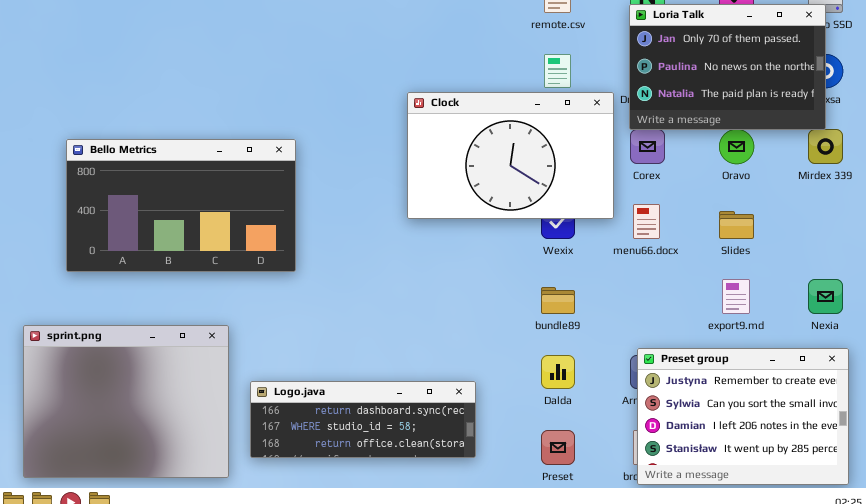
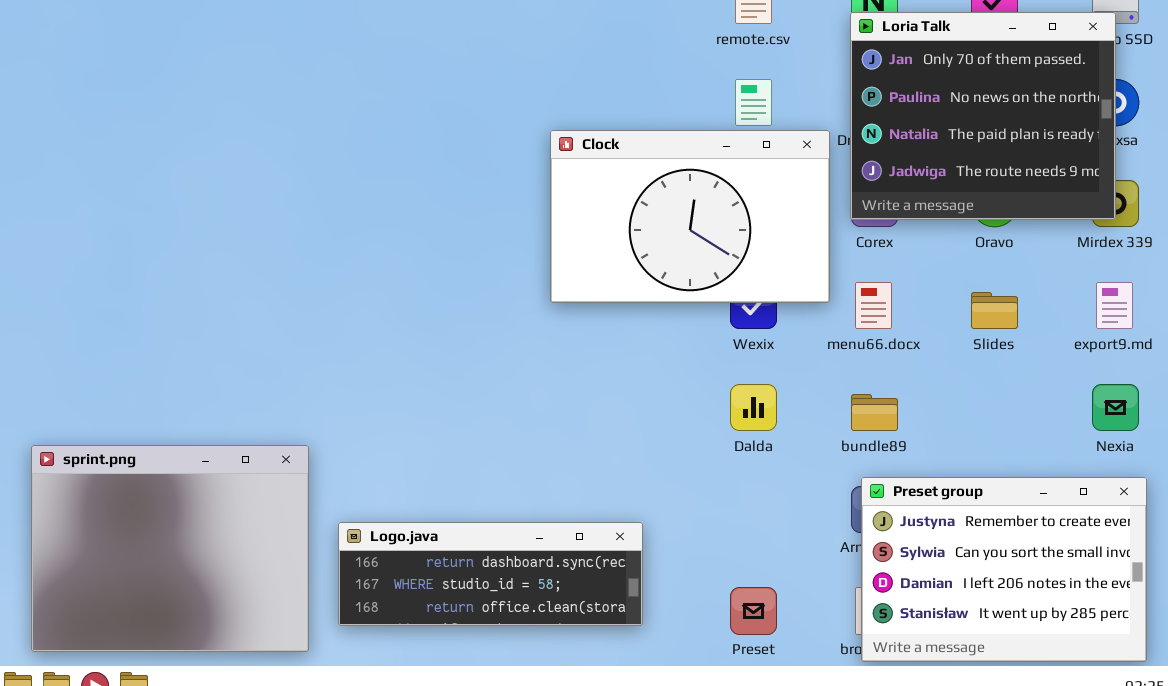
Loria Talk: [629,4,826,130] -> [850,12,1116,220], resized
Bello Metrics: [66,139,296,272] -> none, closed
export9.md: [722,279,750,314] -> [1096,282,1133,329], moved
bundle89: [541,287,575,314] -> [851,394,898,431], moved
Dalda: [541,355,575,389] -> [730,384,777,431], moved

